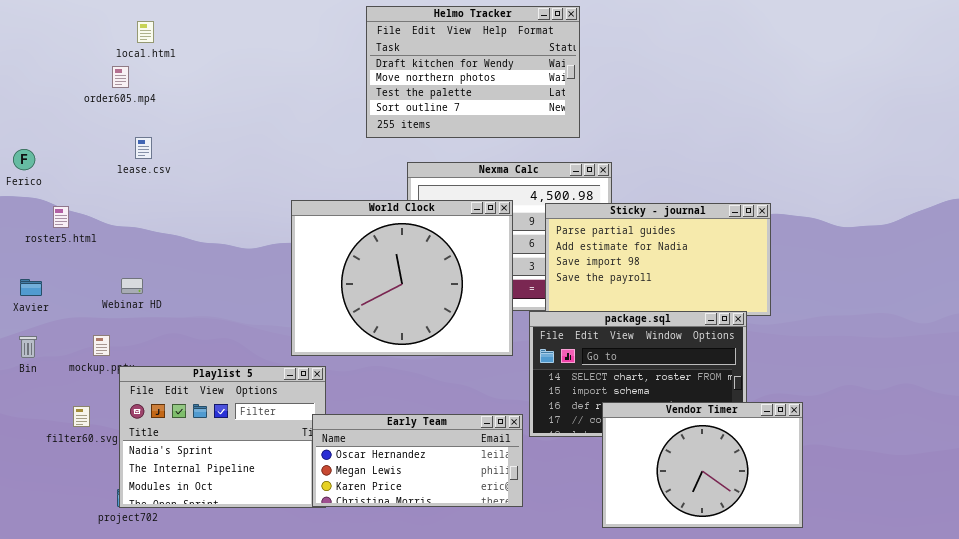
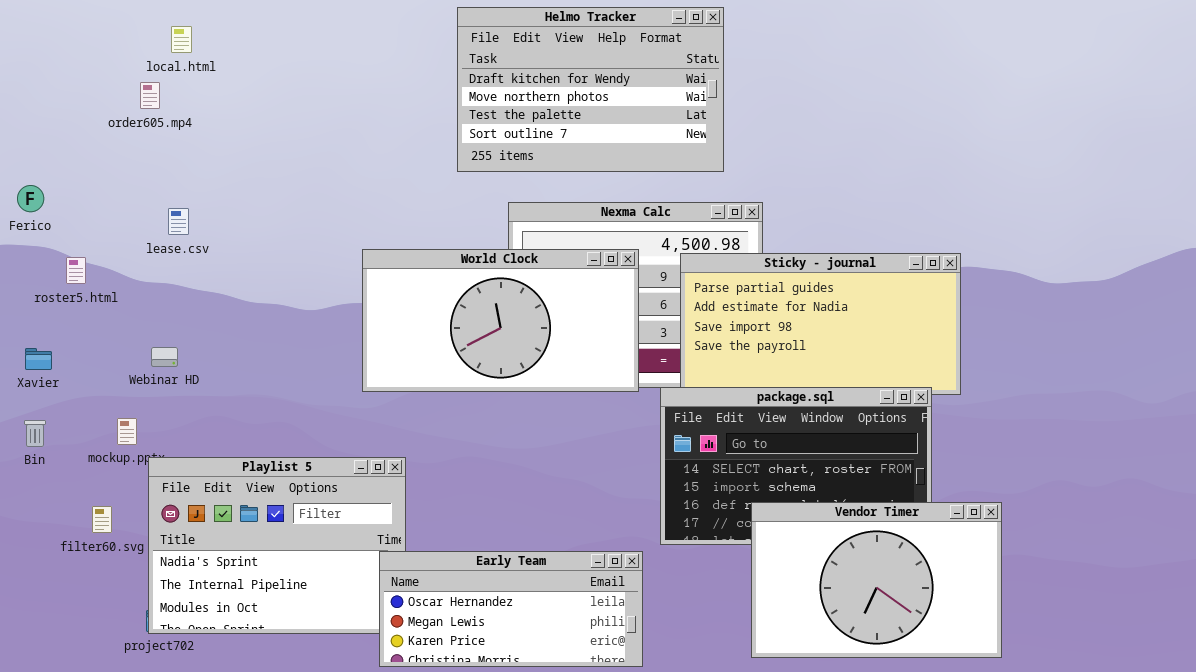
lease.csv: [135,137,152,159] -> [168,208,189,235], moved
World Clock: [291,200,513,356] -> [362,249,639,392], resized
Early Team: [312,414,523,507] -> [379,551,643,667], moved

